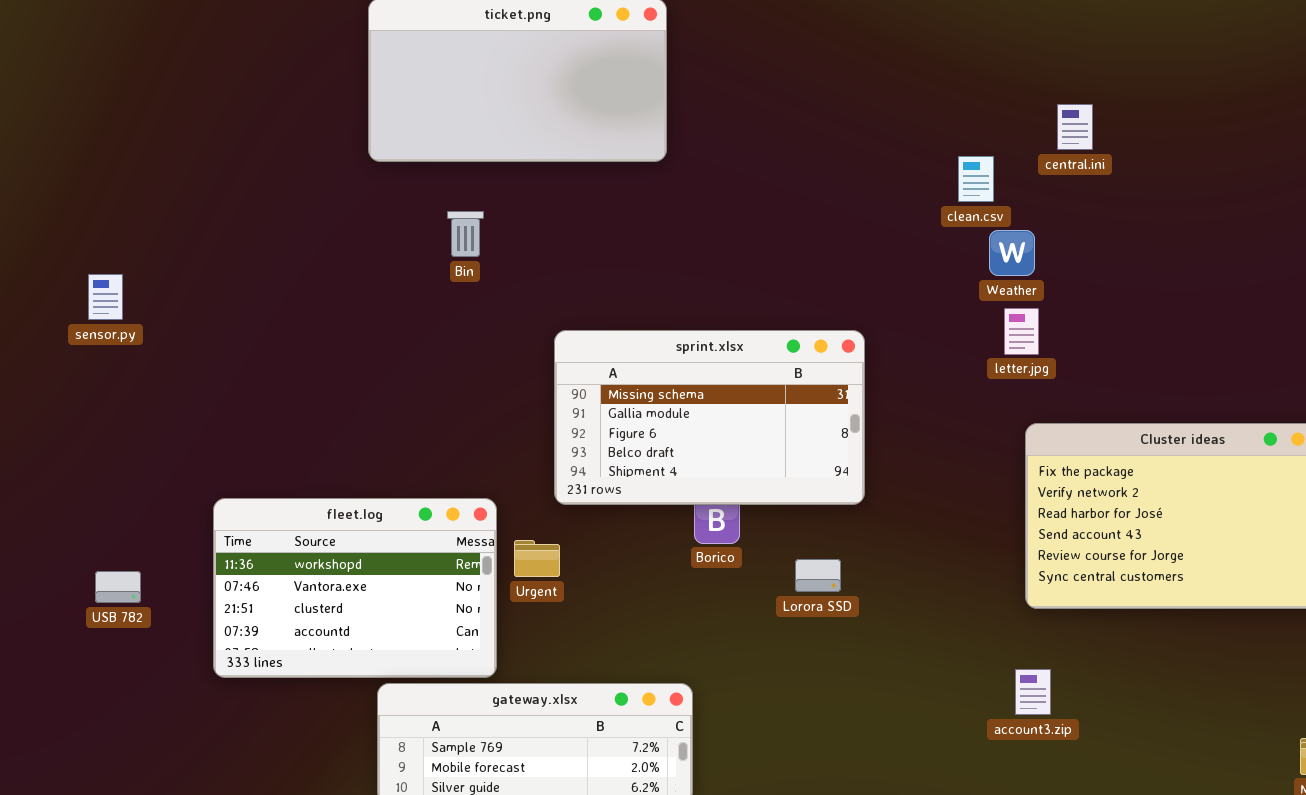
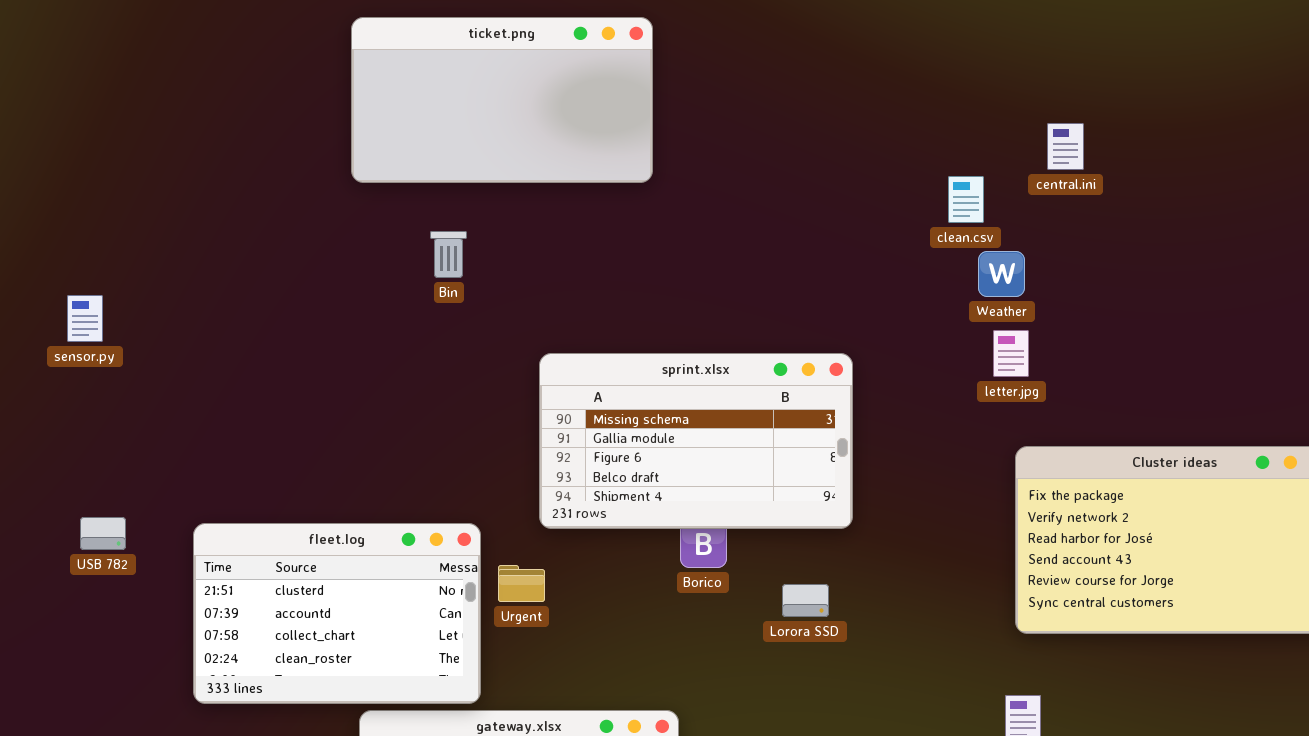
fleet.log: [213,498,497,678] -> [193,523,481,704], scrolled down 2 rows
USB 782: [95,571,141,603] -> [80,517,126,550], moved

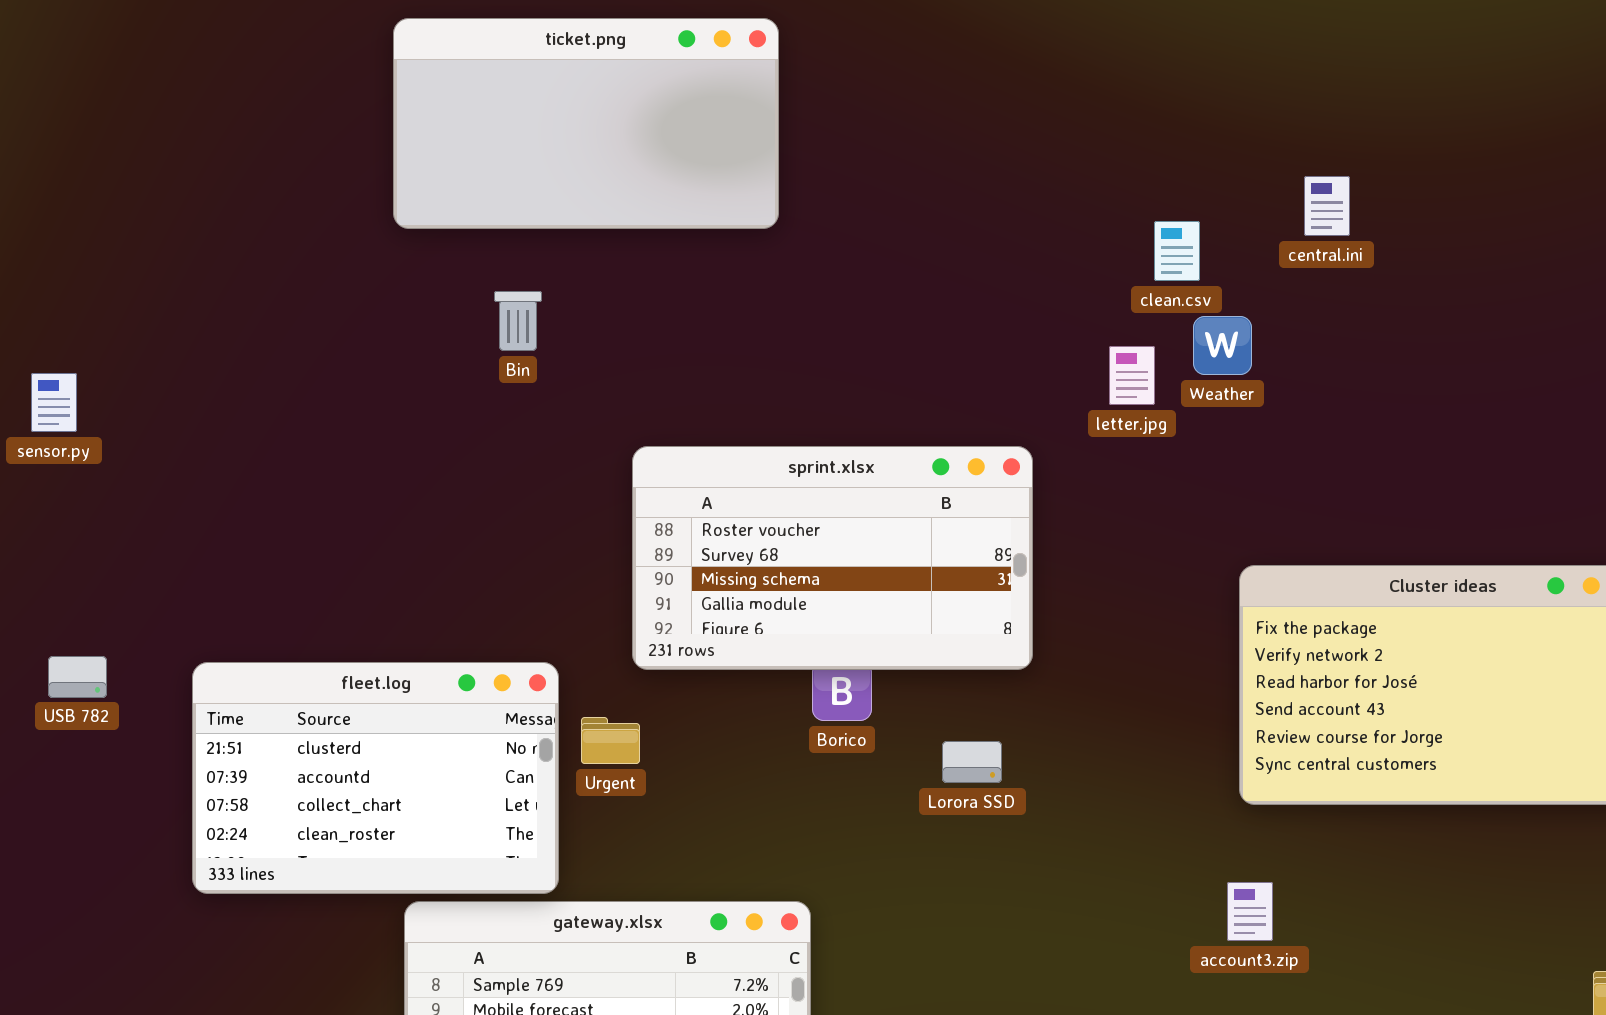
central.ini: [1047,123,1084,170] -> [1304,176,1350,236], moved
letter.jpg: [993,330,1029,377] -> [1109,346,1155,405], moved
sprint.xlsx: [539,353,853,529] -> [632,446,1033,670], scrolled up 2 rows

